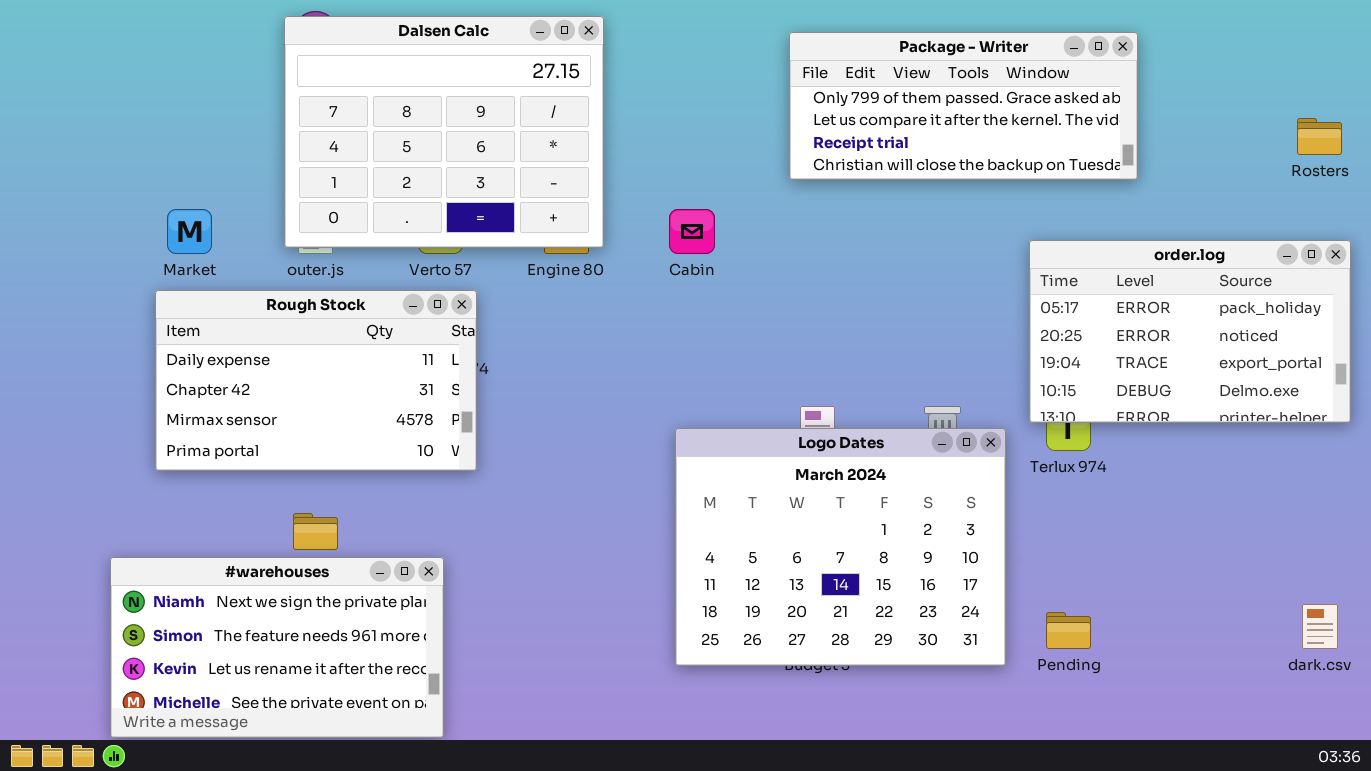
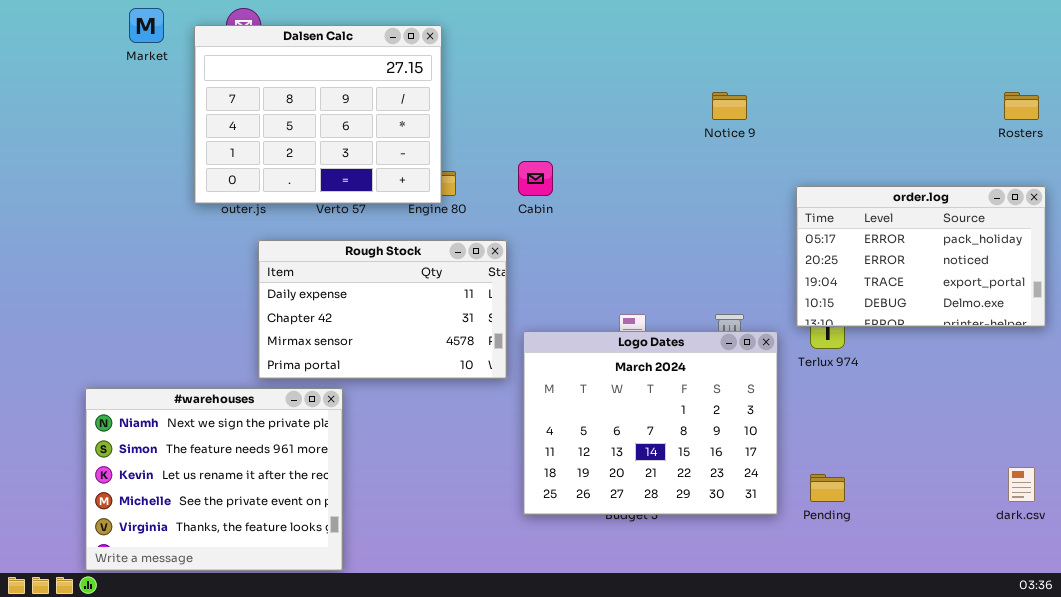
Dalsen Calc: [284,16,604,248] -> [194,25,442,204], moved
Package - Writer: [789,32,1138,180] -> none, closed
Market: [167,209,212,254] -> [129,8,164,43], moved
Rough Stock: [155,290,477,471] -> [258,240,507,379], moved
#warehouses: [110,557,444,738] -> [85,388,343,571], resized

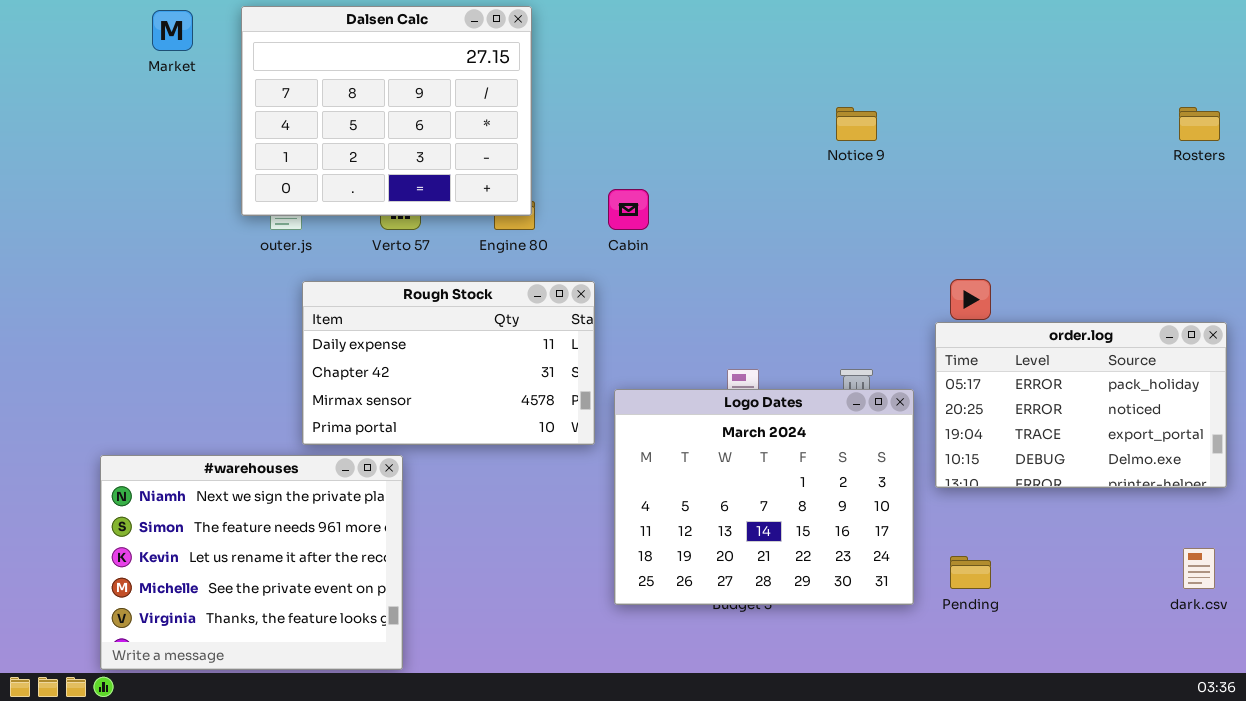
Dalsen Calc: [194,25,442,204] -> [241,6,532,216], moved
order.log: [796,186,1046,327] -> [935,322,1227,488], moved

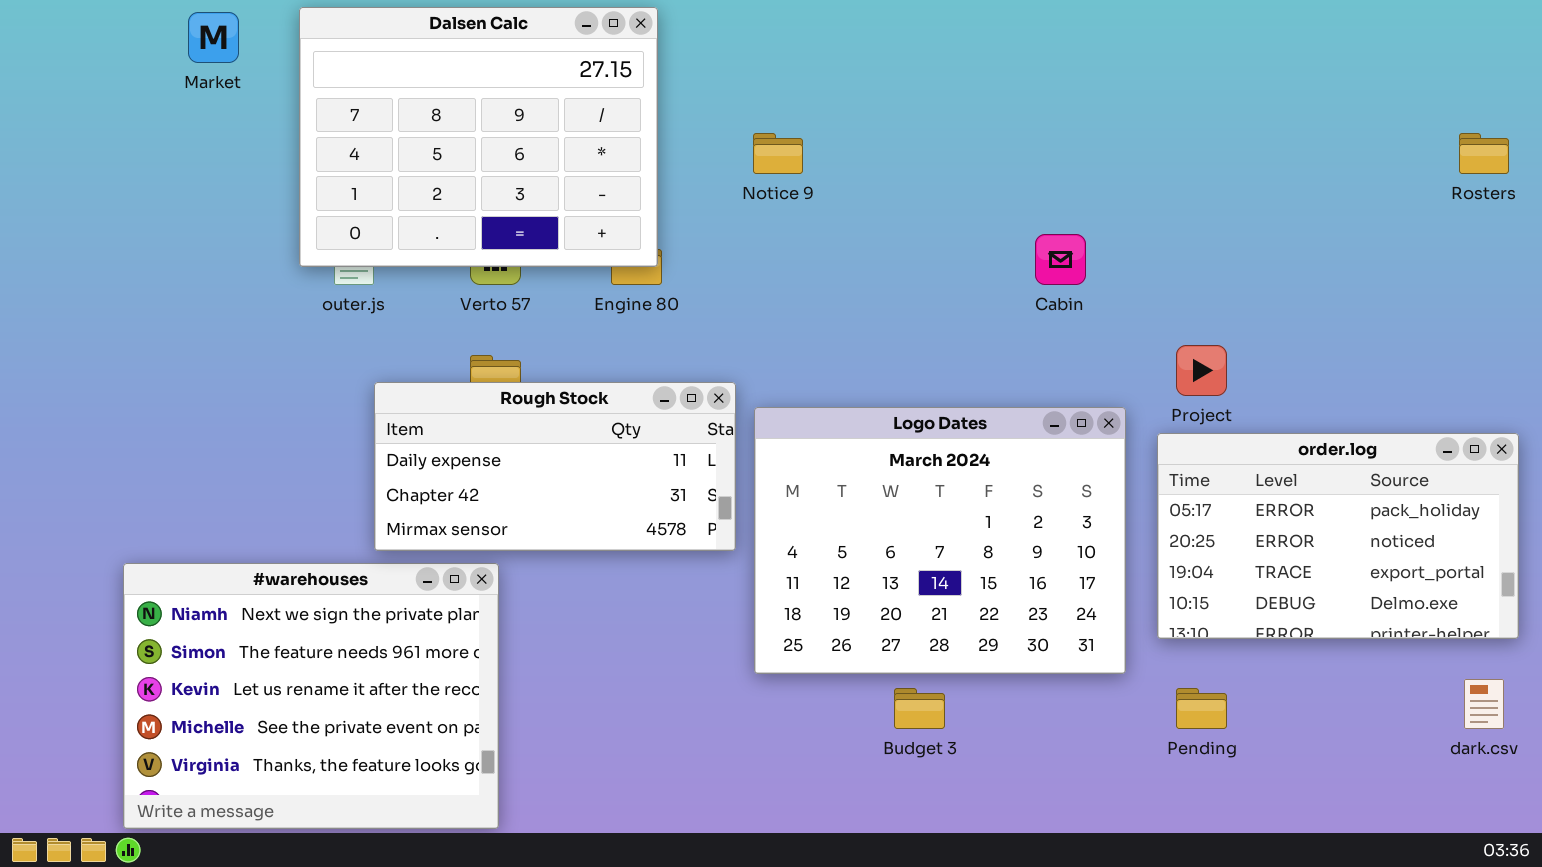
Notice 9: [836,107,877,141] -> [753,133,803,174], moved
Cabin: [608,189,649,230] -> [1035,234,1086,285], moved
Rough Stock: [302,281,595,445] -> [374,382,736,551], resized
order.log: [935,322,1227,488] -> [1157,433,1519,639], moved
Logo Dates: [614,389,914,605] -> [754,407,1126,674], moved

